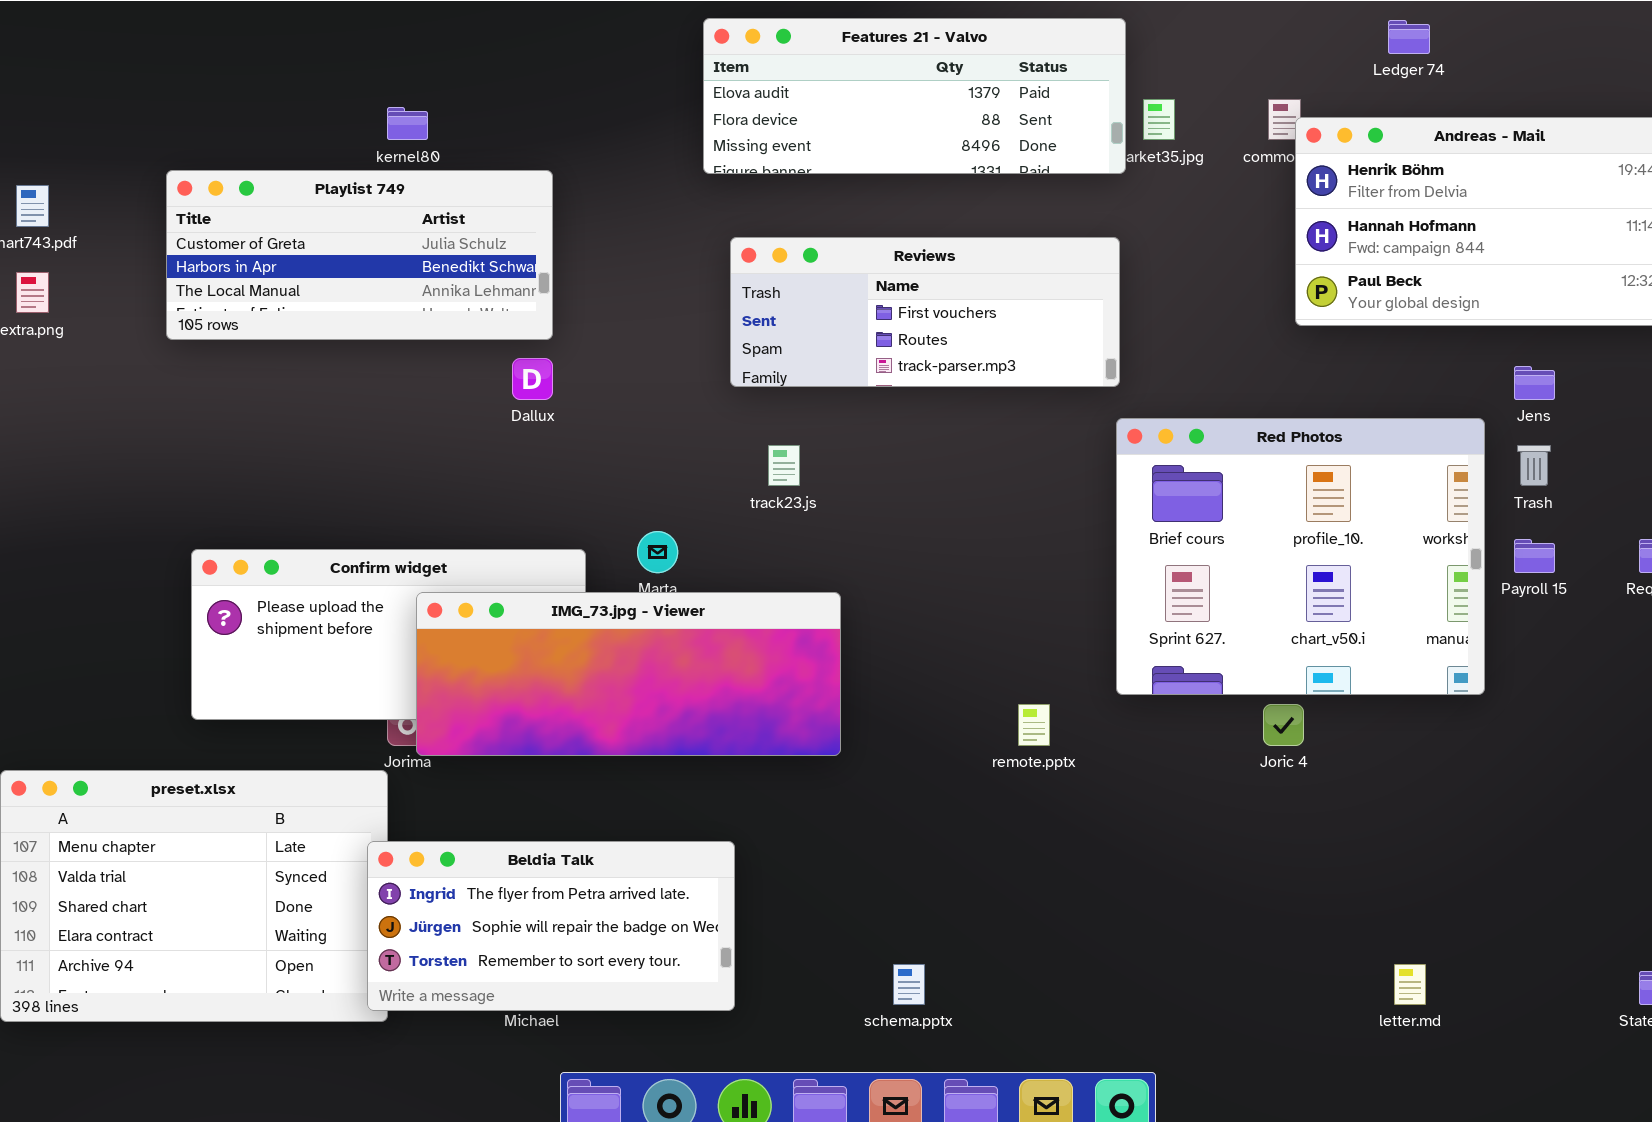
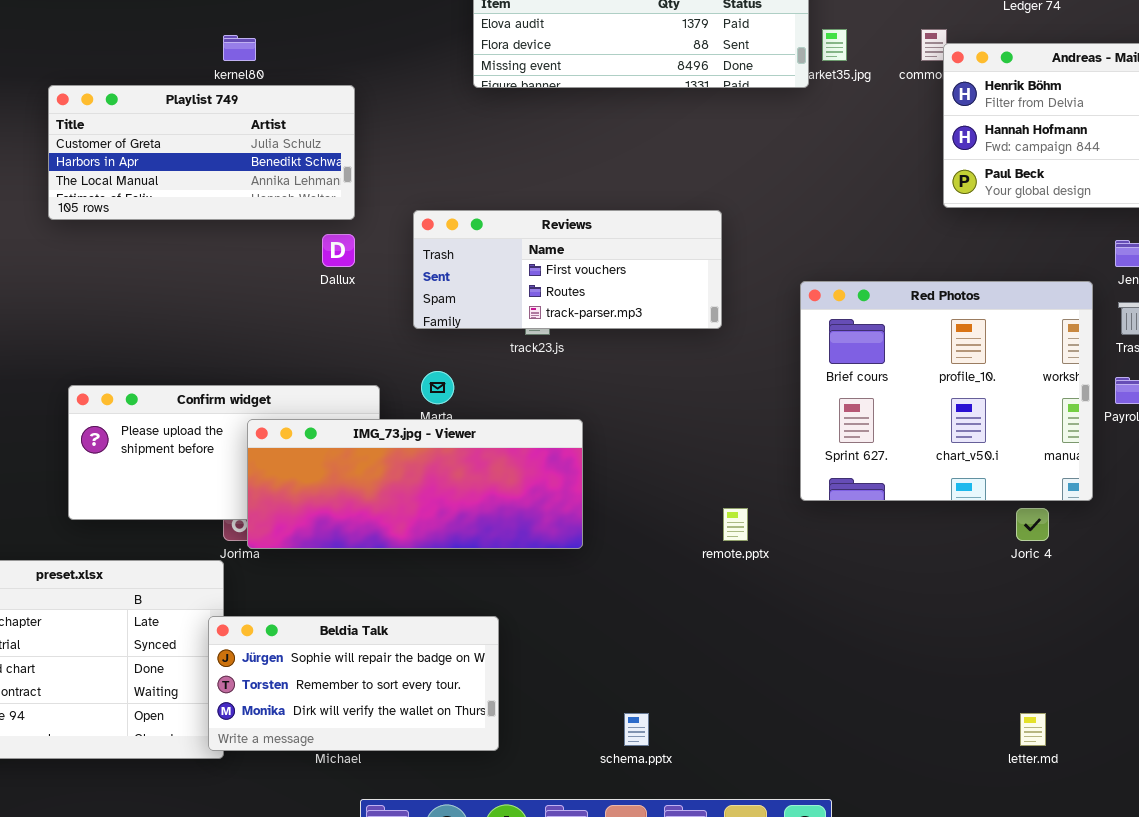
Reviews: [730,237,1120,387] -> [413,210,722,329], moved
Joric 4: [1263,704,1304,746] -> [1016,508,1049,541], moved
Beldia Talk: [367,841,735,1011] -> [208,616,499,751], scrolled down 1 row

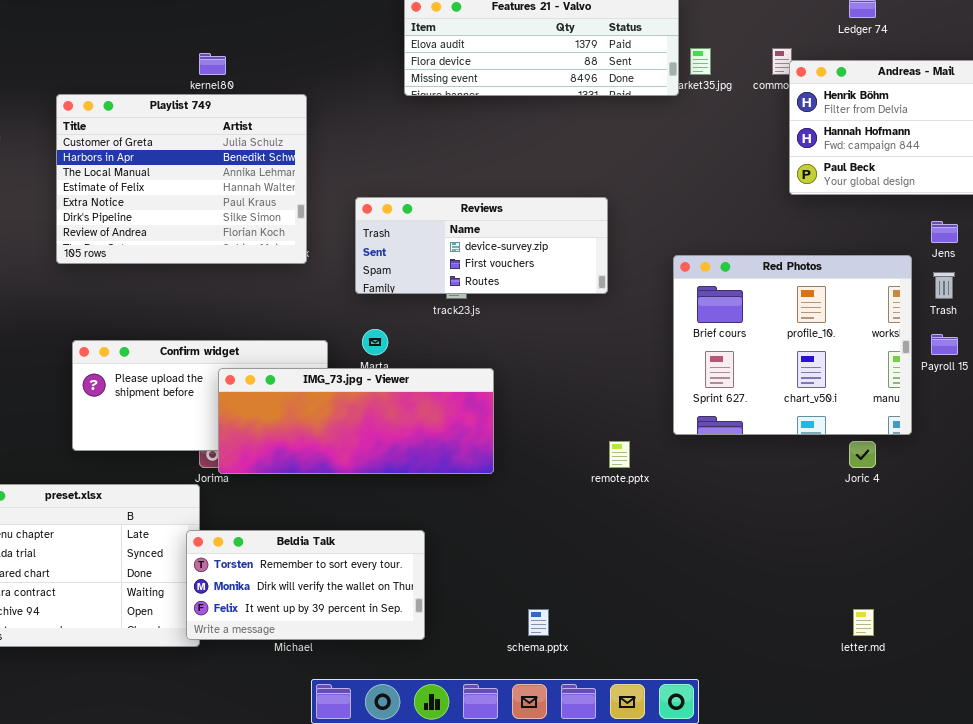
Playlist 749: [48,85,355,220] -> [56,94,307,264], resized
Reviews: [413,210,722,329] -> [355,197,608,294], scrolled up 1 row
Beldia Talk: [208,616,499,751] -> [186,530,425,640], scrolled down 1 row

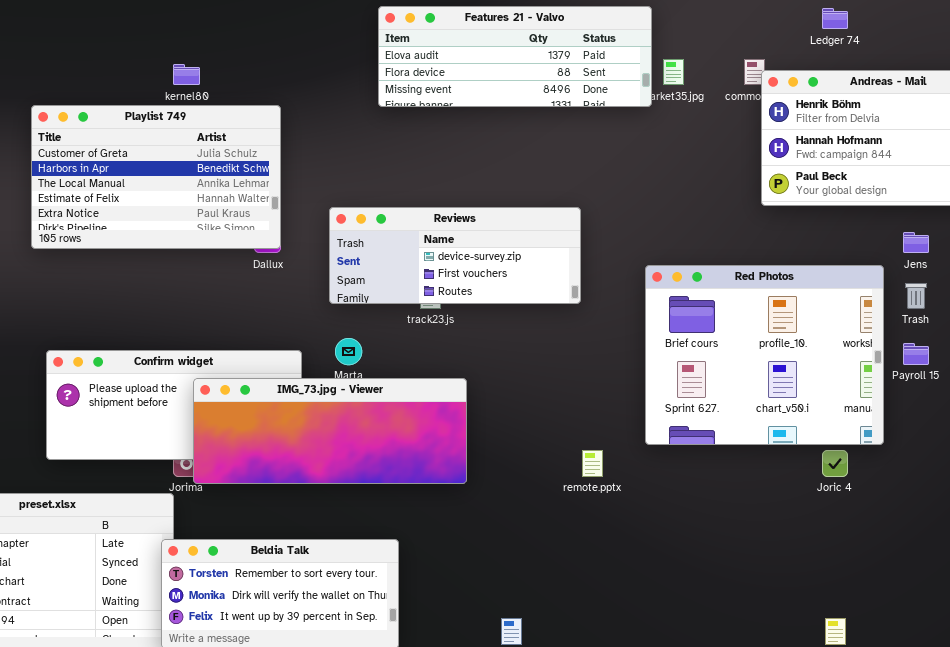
Playlist 749: [56,94,307,264] -> [31,105,281,249], resized

